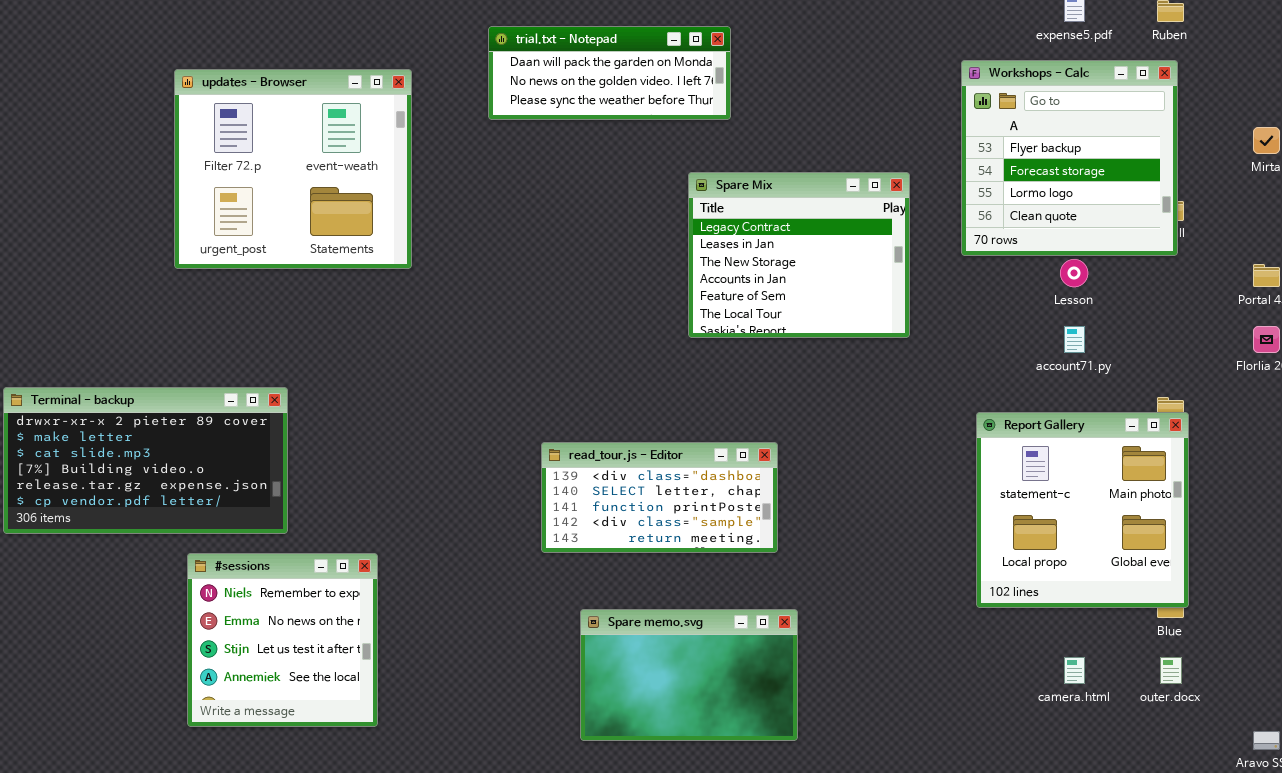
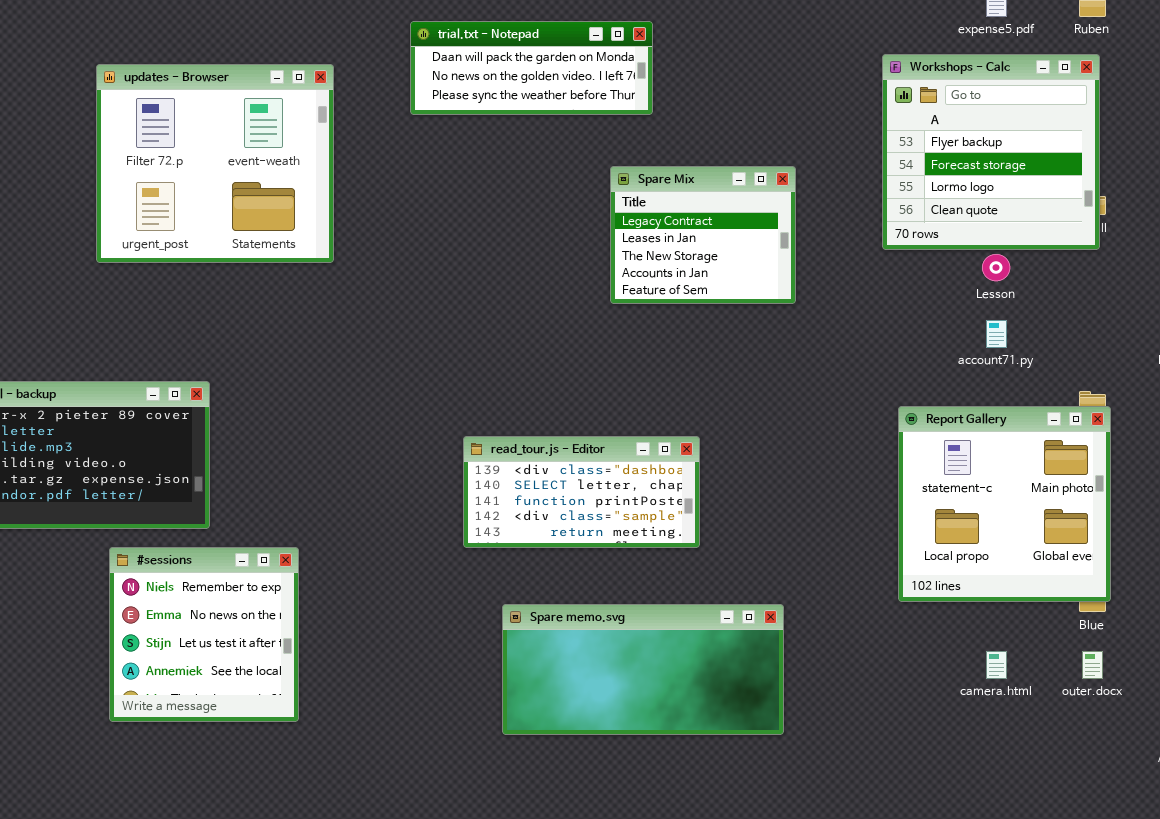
Spare Mix: [688,172,910,338] -> [610,166,796,304], resized
Spare memo.svg: [580,609,798,741] -> [502,604,784,735], resized

